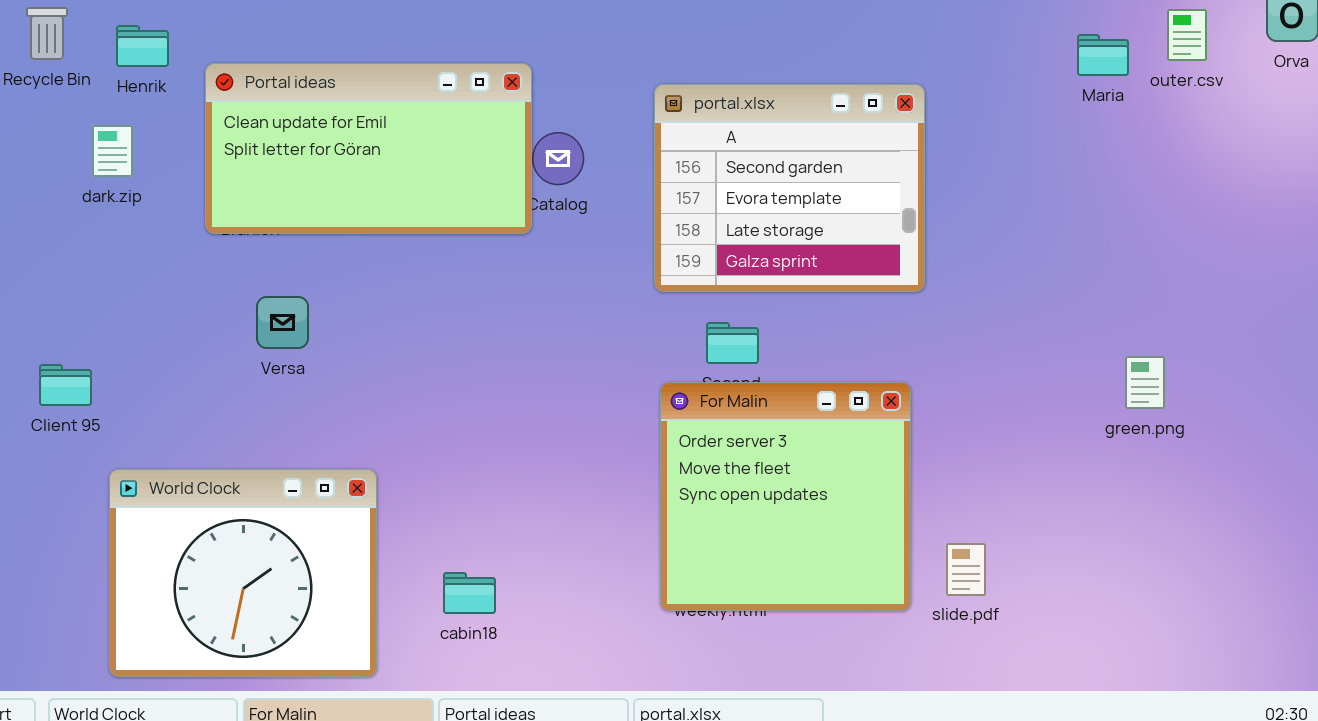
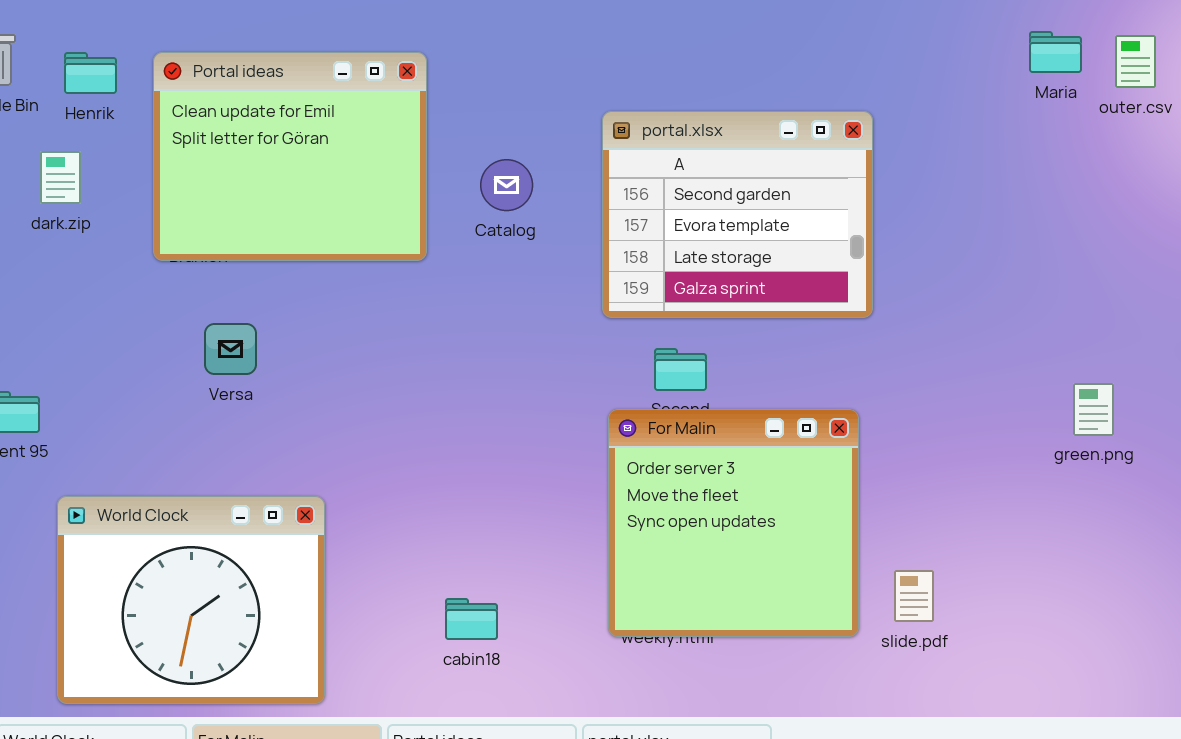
Maria: [1077,34,1129,76] -> [1029,31,1082,73], moved
Portal ideas: [205,63,532,234] -> [153,52,427,261], resized
cabin18: [443,572,496,614] -> [445,598,498,640], moved

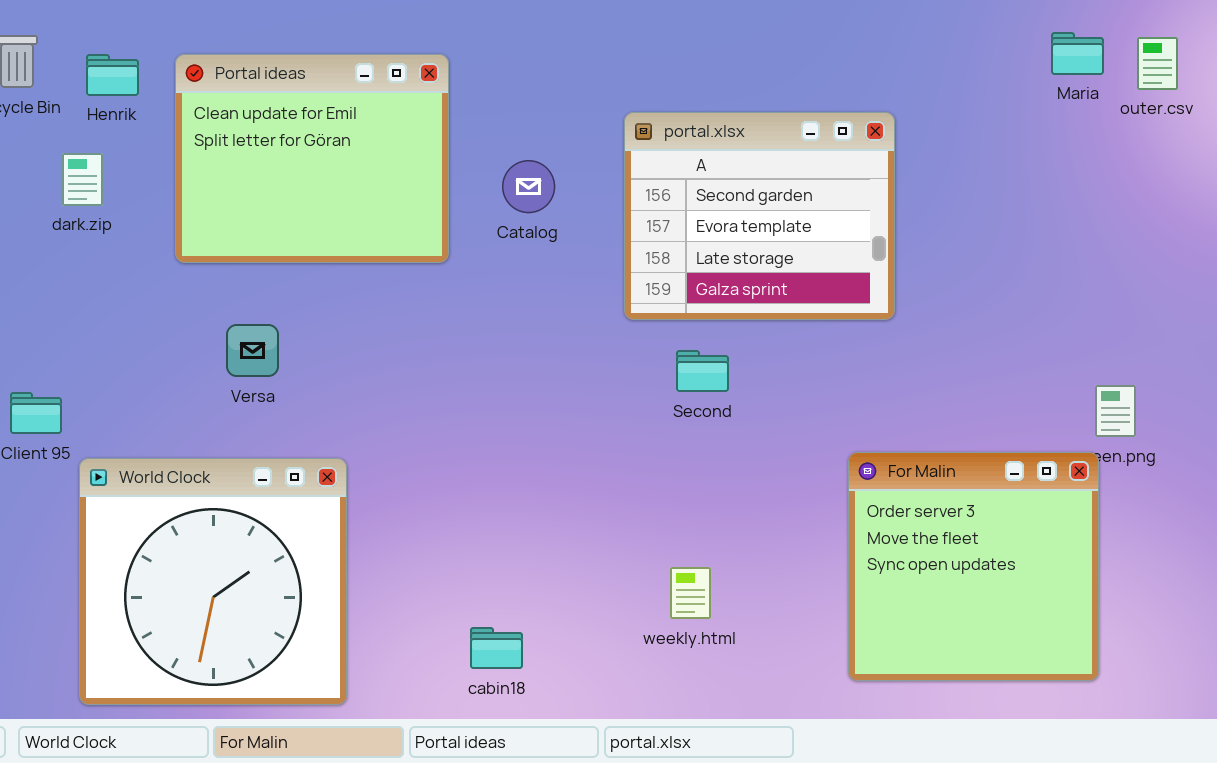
For Malin: [608,409,859,637] -> [848,452,1099,681], moved
World Clock: [57,496,325,704] -> [79,458,347,705], resized
cabin18: [445,598,498,640] -> [470,627,523,669], moved

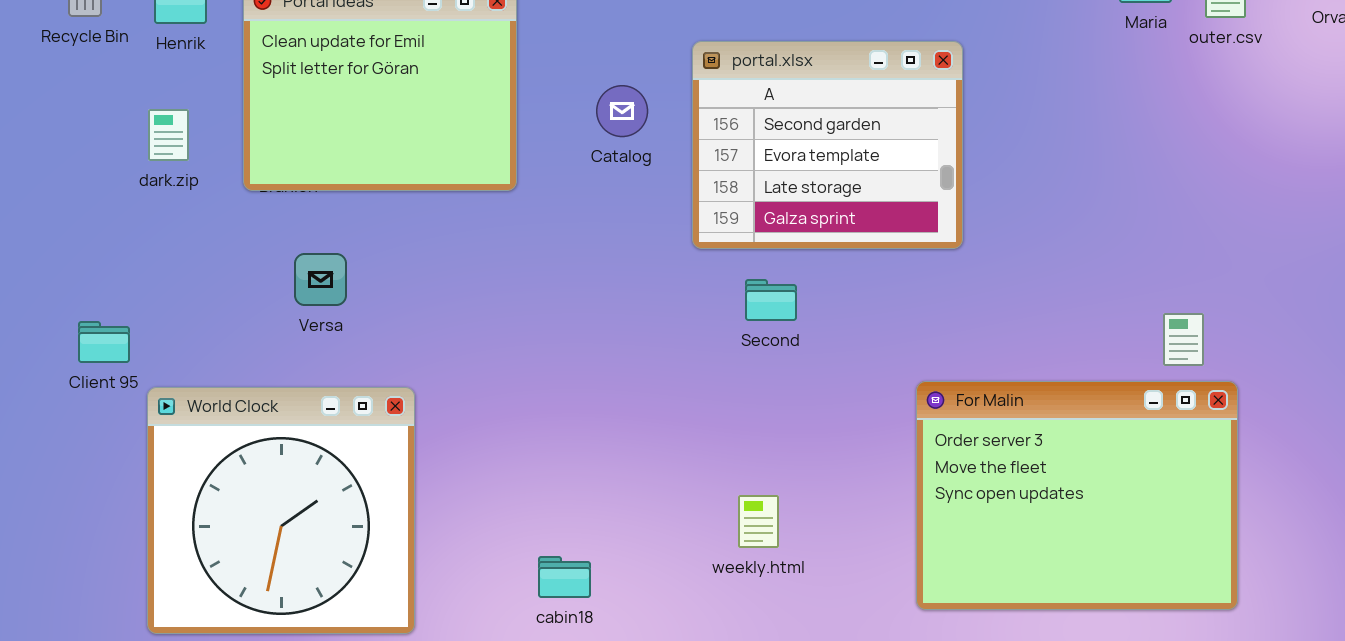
dark.zip: [62,153,103,206] -> [148,109,189,161], moved
Catalog: [502,160,555,213] -> [596,85,648,137], moved
For Malin: [848,452,1099,681] -> [916,381,1238,610], resized

